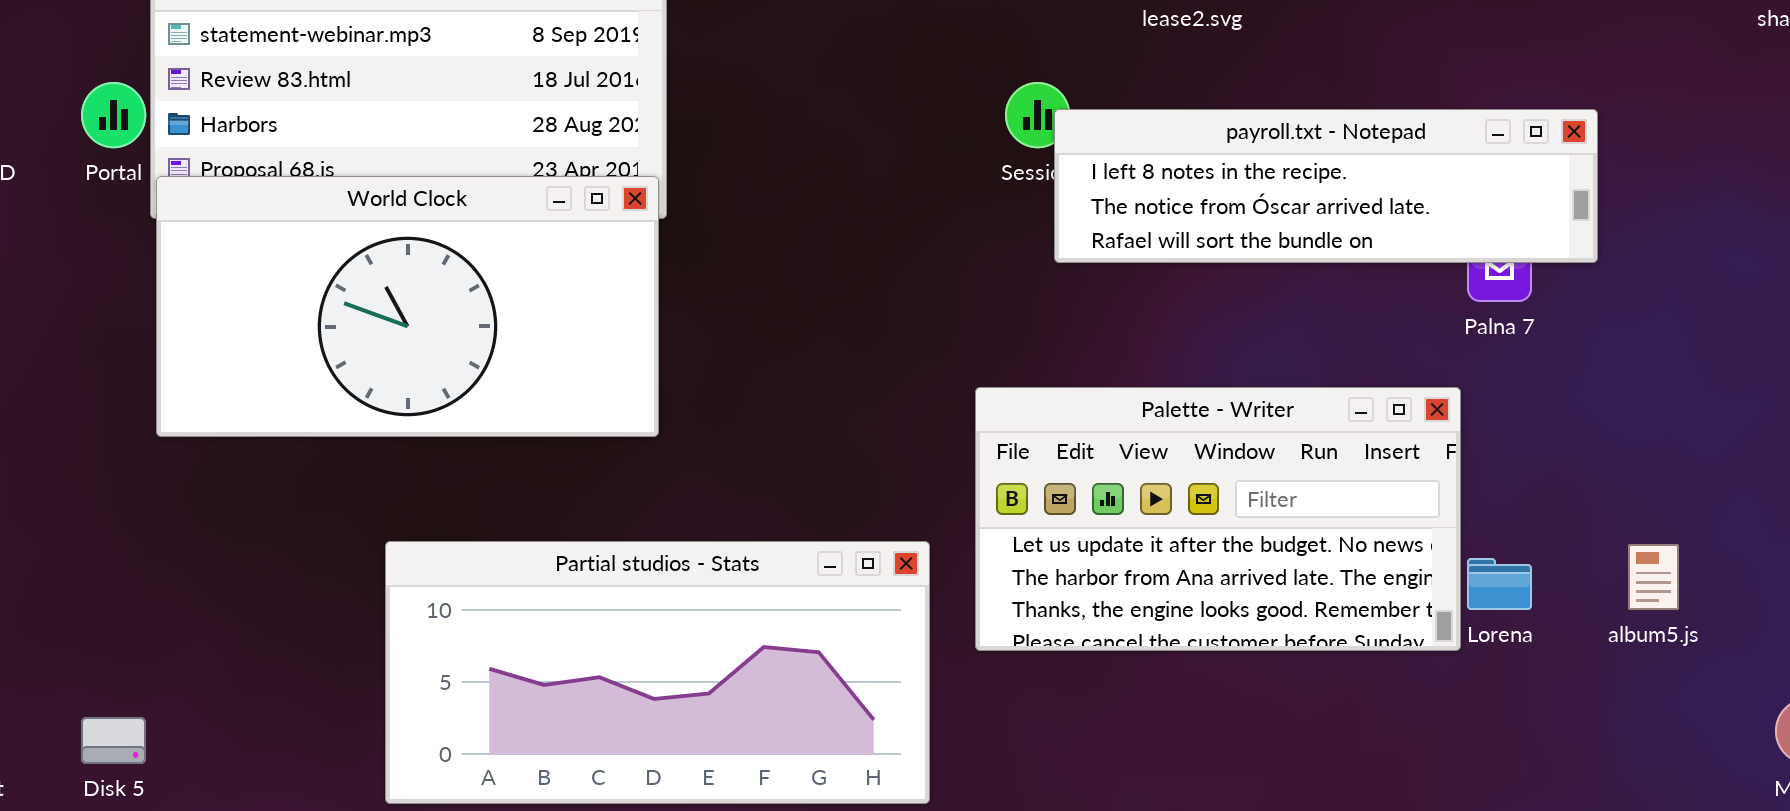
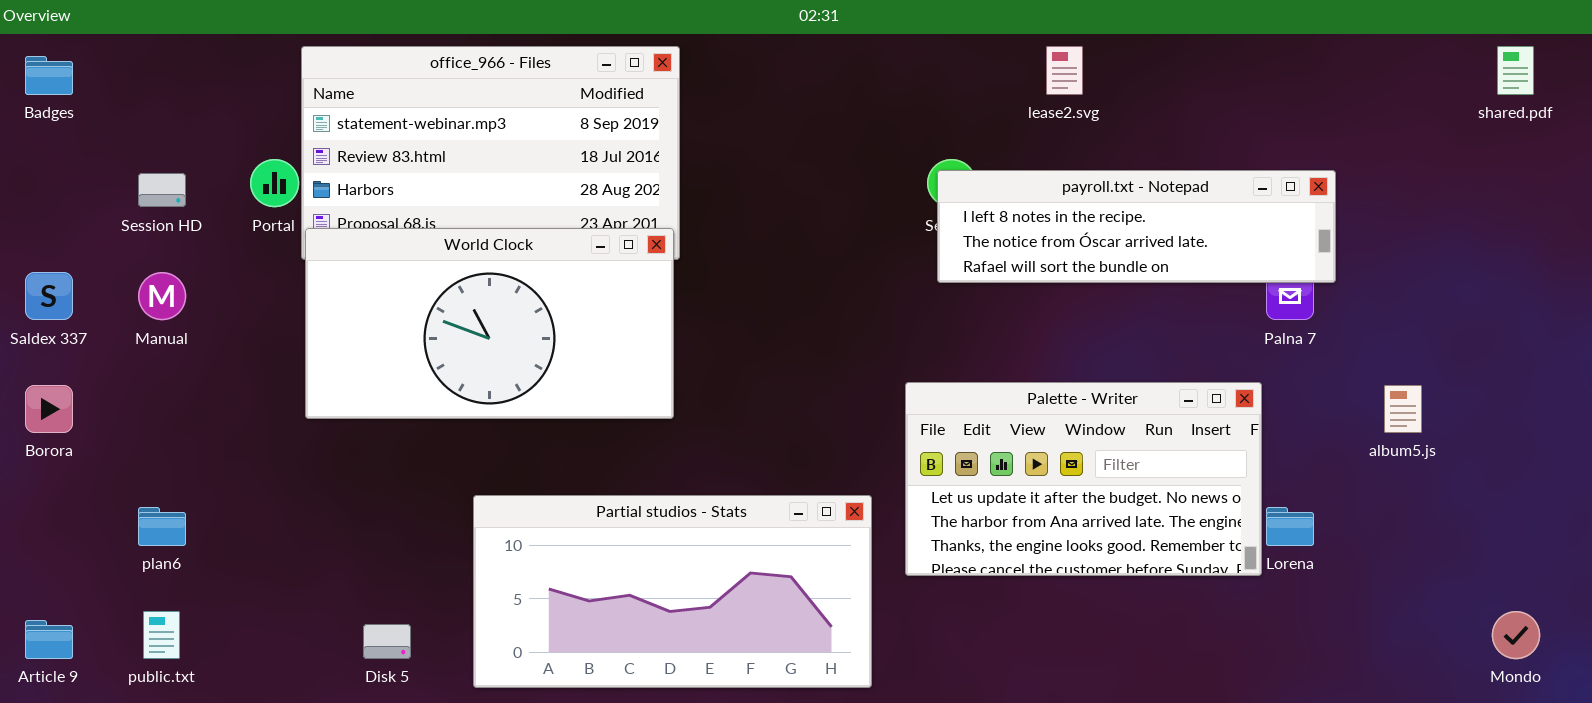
payroll.txt - Notepad: [1054,109,1598,263] -> [937,170,1336,283], moved
album5.js: [1628,544,1679,610] -> [1384,385,1422,433], moved
Disk 5: [81,717,146,764] -> [363,624,411,659], moved

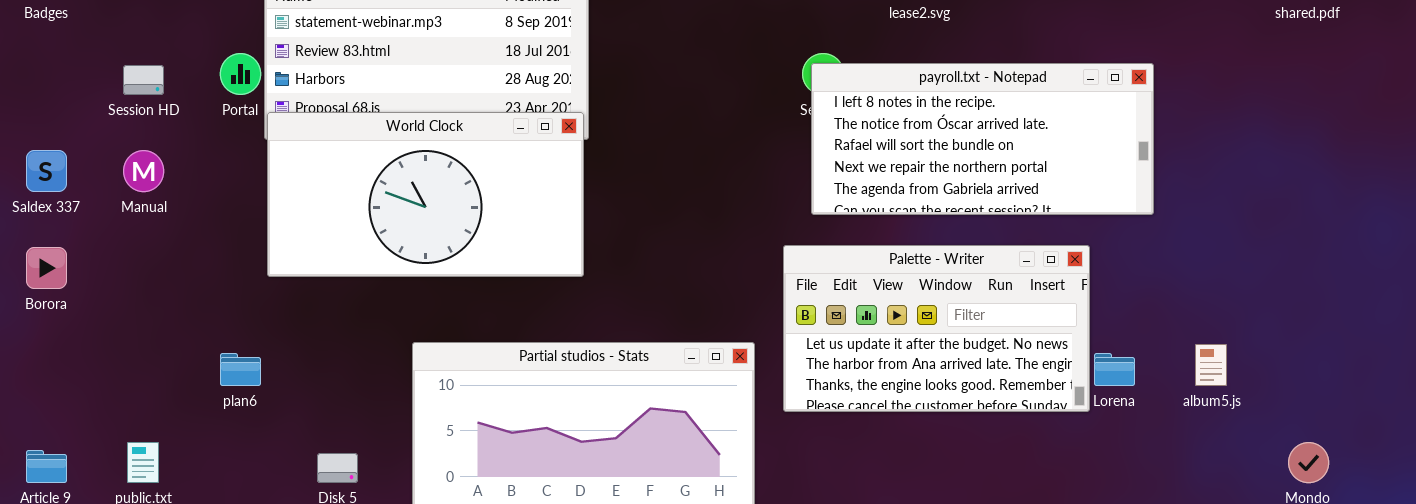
payroll.txt - Notepad: [937,170,1336,283] -> [811,63,1154,215], resized
album5.js: [1384,385,1422,433] -> [1195,344,1227,386], moved
plan6: [138,507,186,546] -> [220,353,261,386], moved

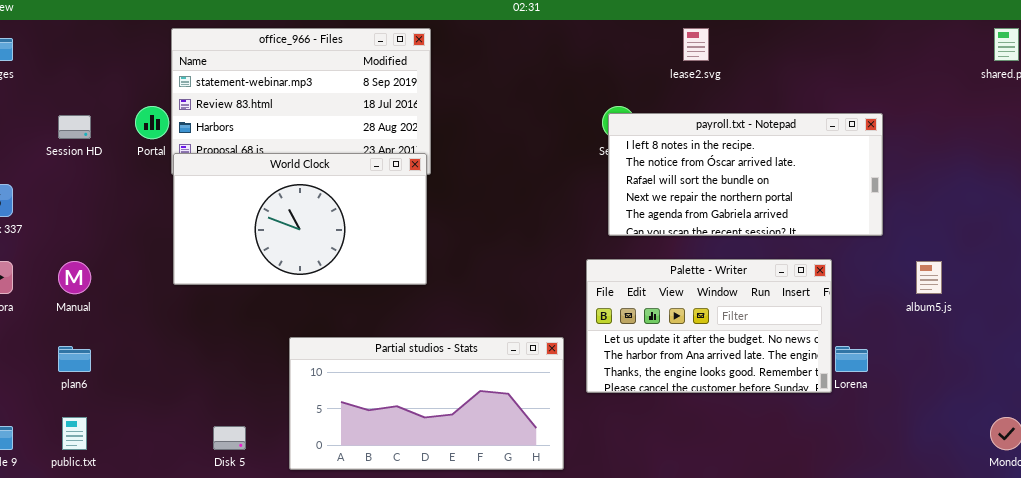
Manual: [123,150,164,192] -> [58,261,91,294], moved
album5.js: [1195,344,1227,386] -> [916,261,942,294], moved
plan6: [220,353,261,386] -> [58,346,91,372], moved

